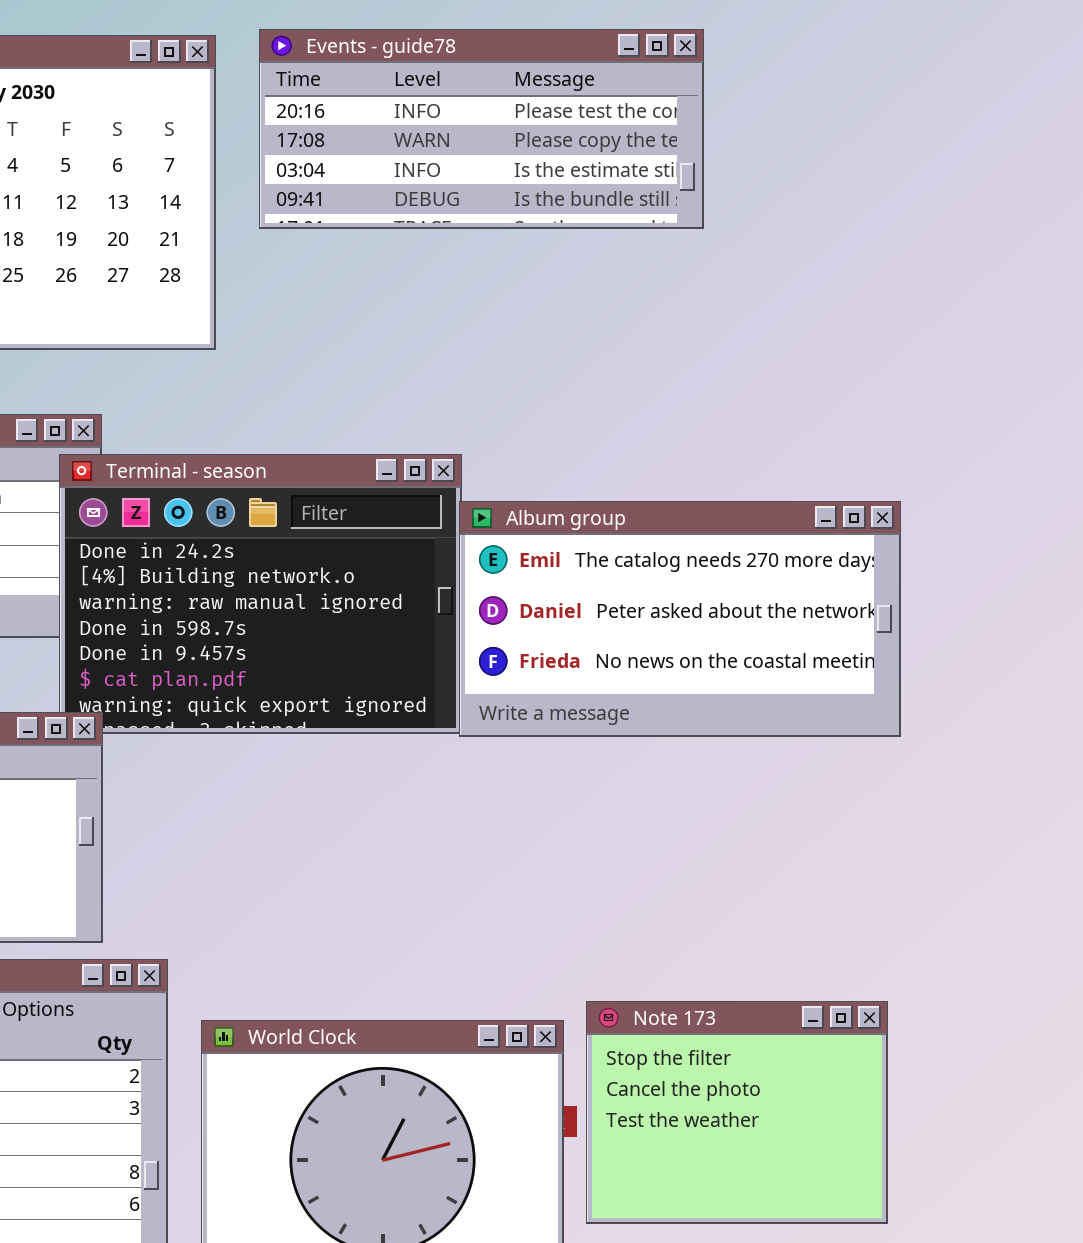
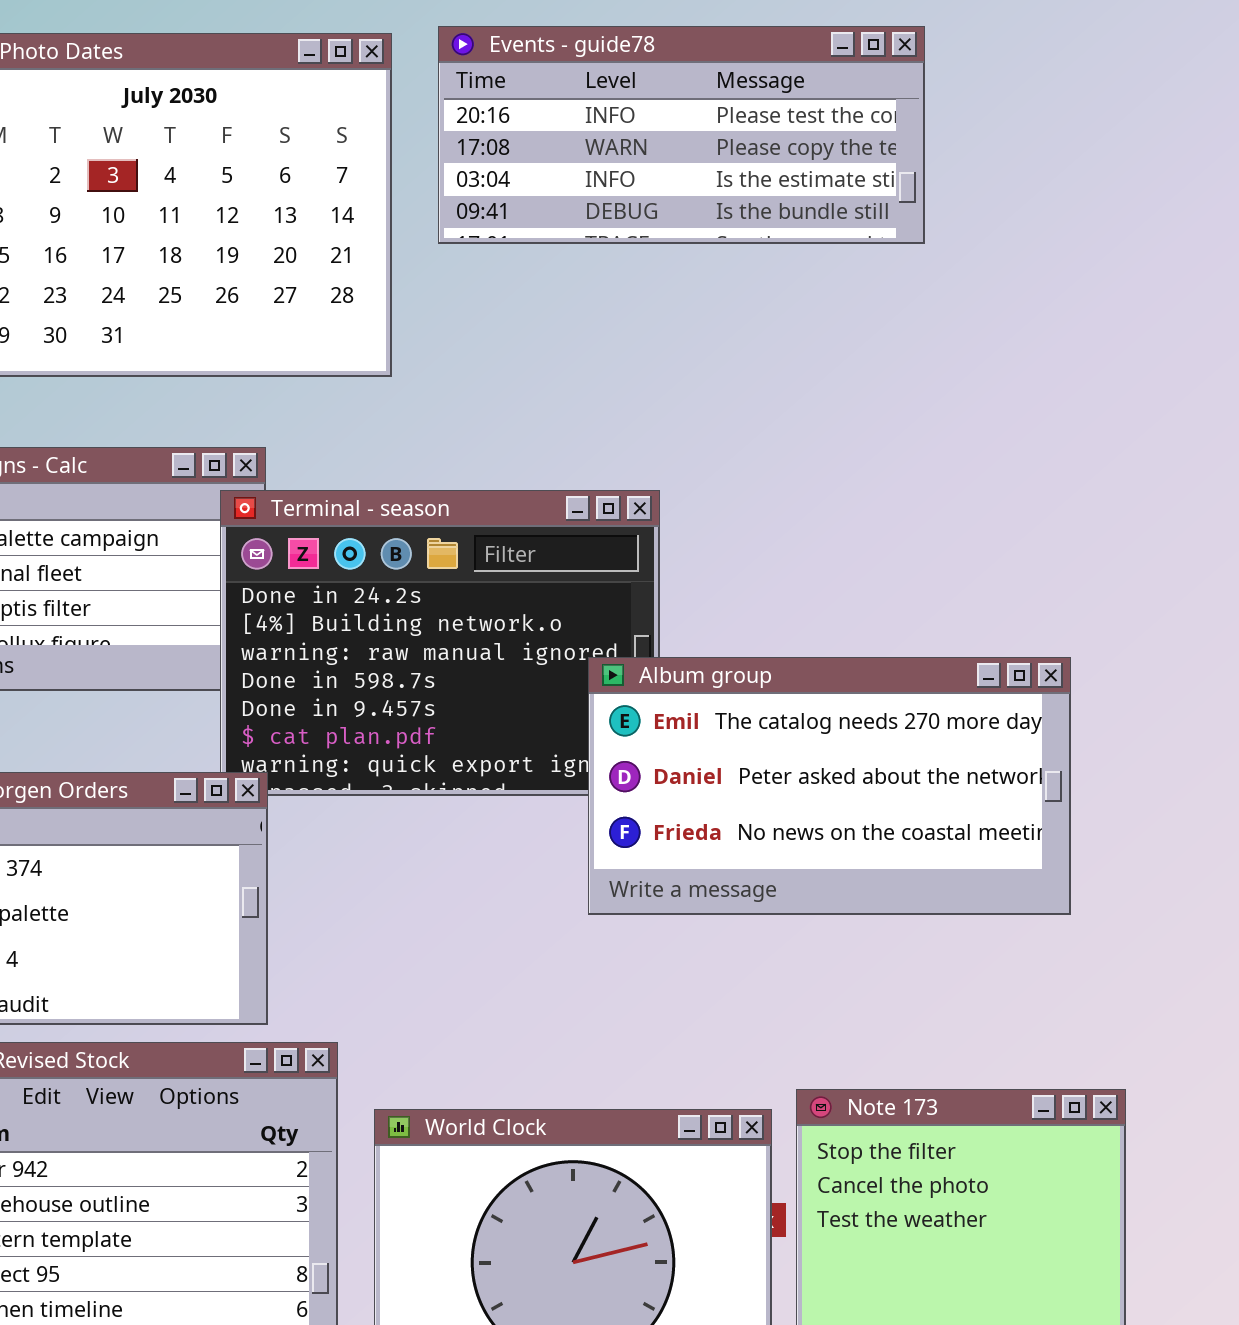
Album group: [459,501,901,737] -> [588,657,1071,915], moved

